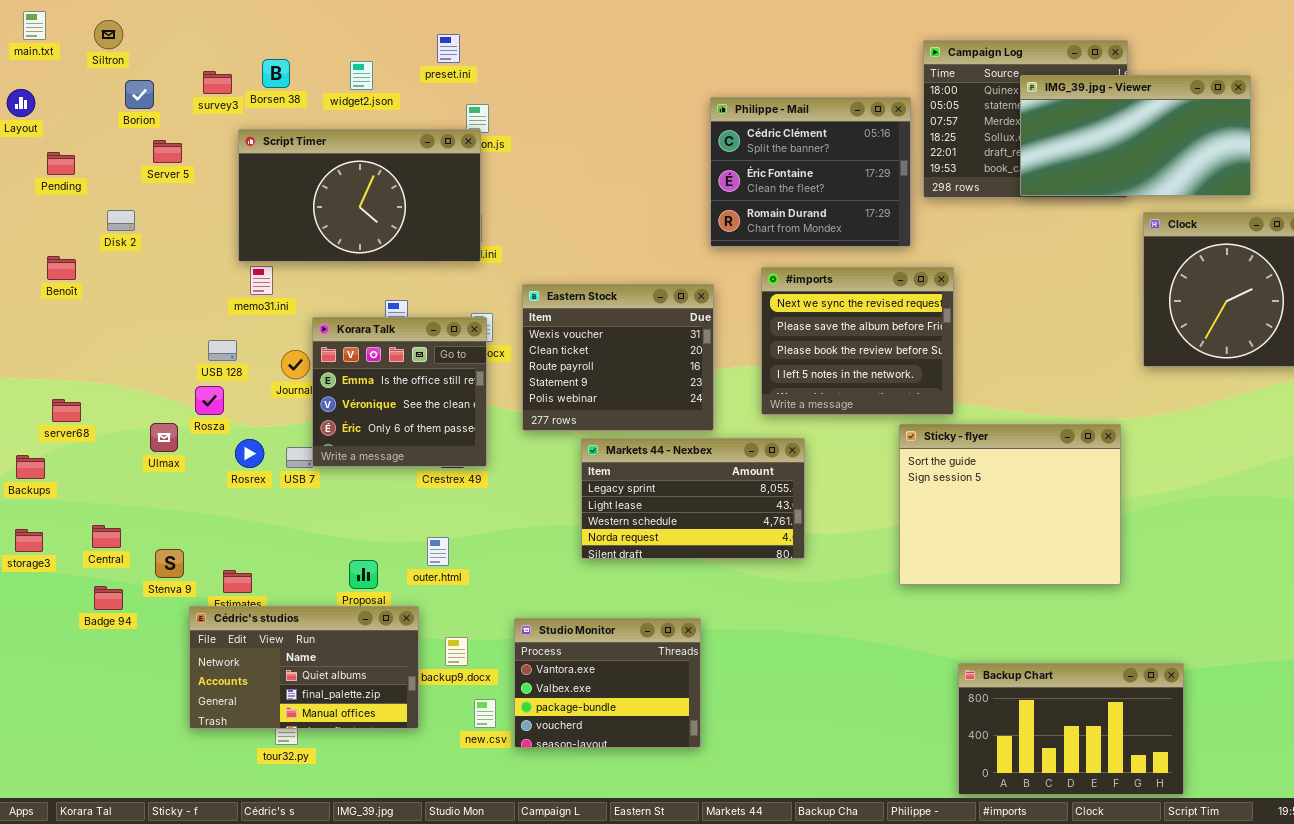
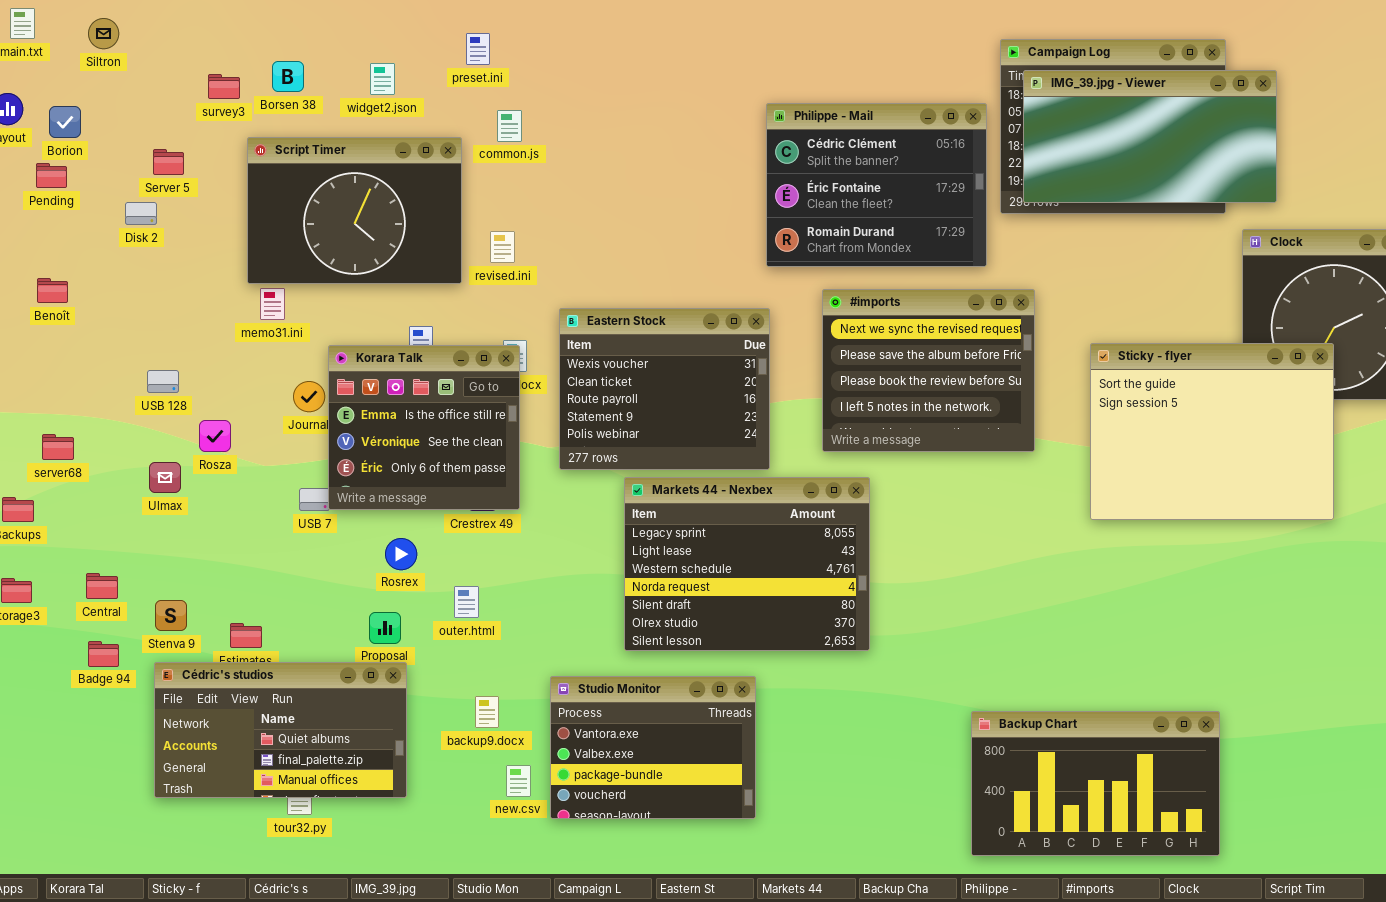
IMG_39.jpg - Viewer: [1020,75,1251,196] -> [1023,70,1277,203], moved
Borion: [125,80,154,109] -> [49,106,81,138], moved
Script Timer: [238,129,481,262] -> [247,137,462,284], resized
Disk 2: [107,210,135,231] -> [125,202,157,225], moved
USB 128: [208,340,237,361] -> [147,370,179,393], moved
Sticky - flyer: [899,424,1121,585] -> [1090,343,1334,520], moved
Markets 44 - Nexbex: [581,438,805,559] -> [624,477,870,651], resized
Rosrex: [235,439,264,468] -> [385,538,417,570], moved
Cédric's studios: [189,606,419,729] -> [154,662,407,798], moved
Backup Chart: [958,663,1184,795] -> [971,711,1220,856], moved

